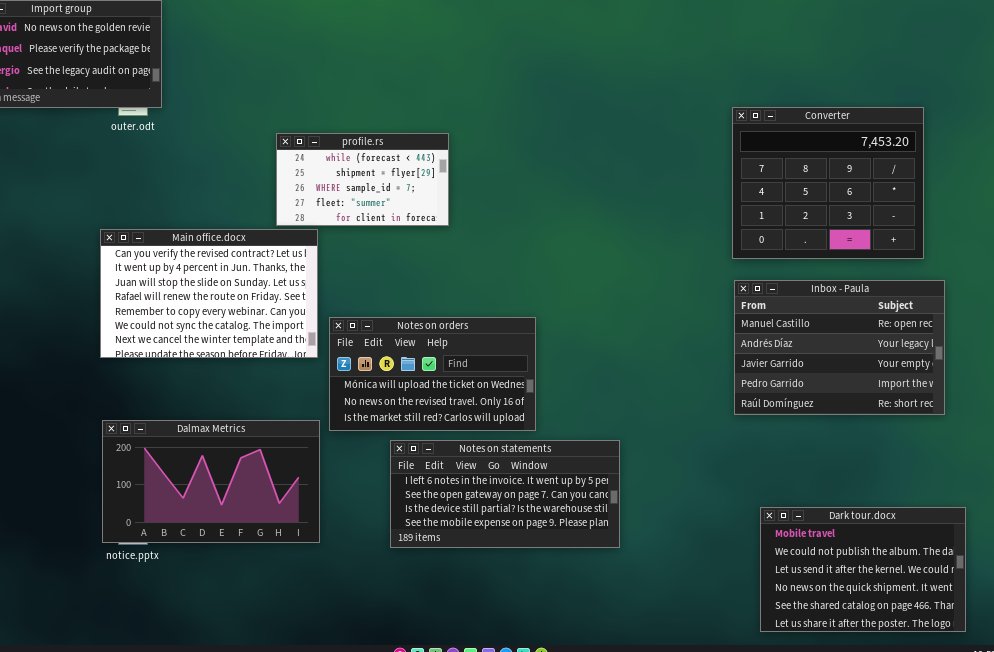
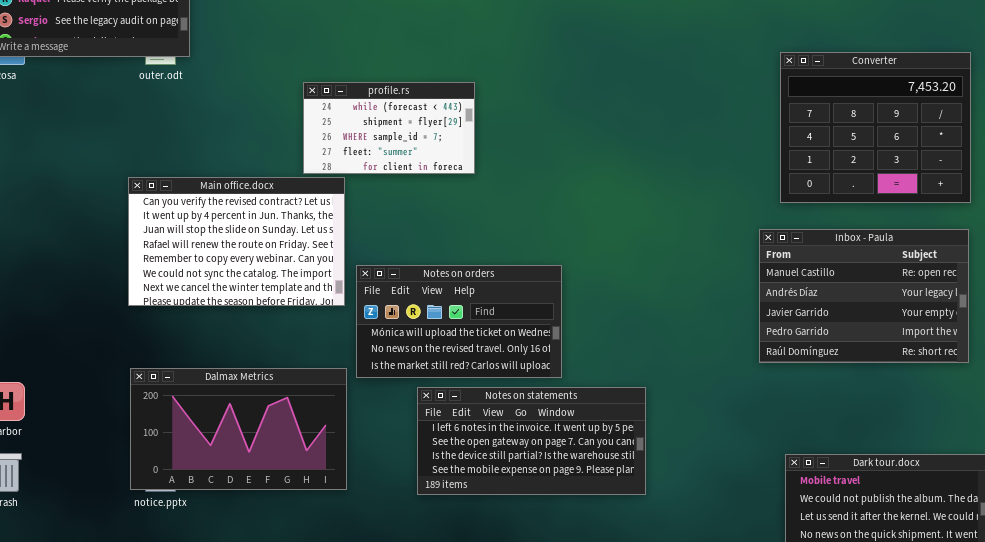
Converter: [732,107,924,259] -> [780,52,971,203], moved

